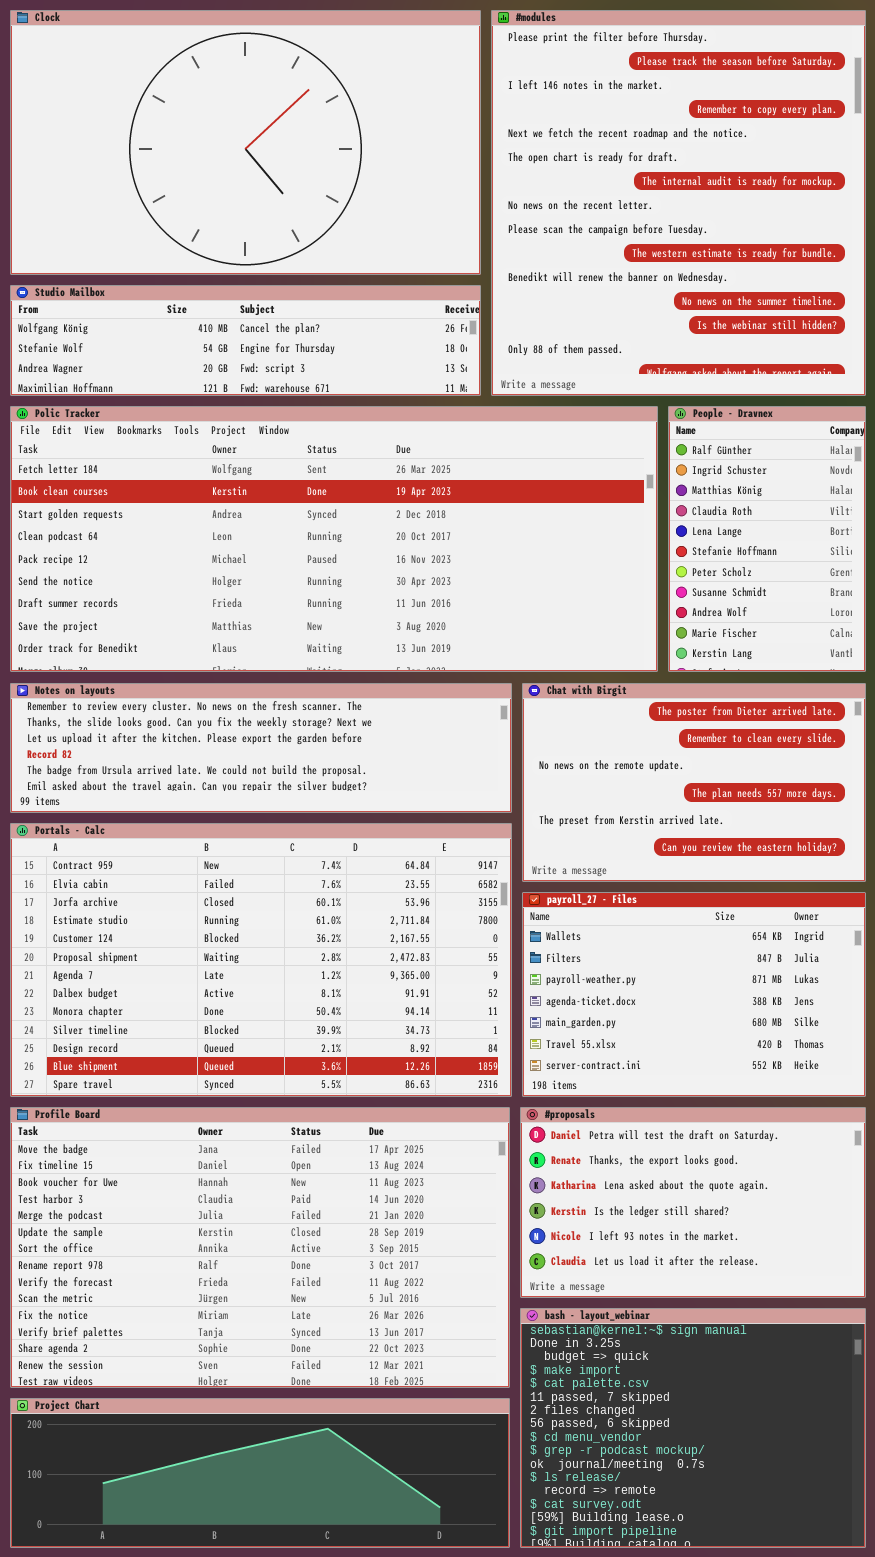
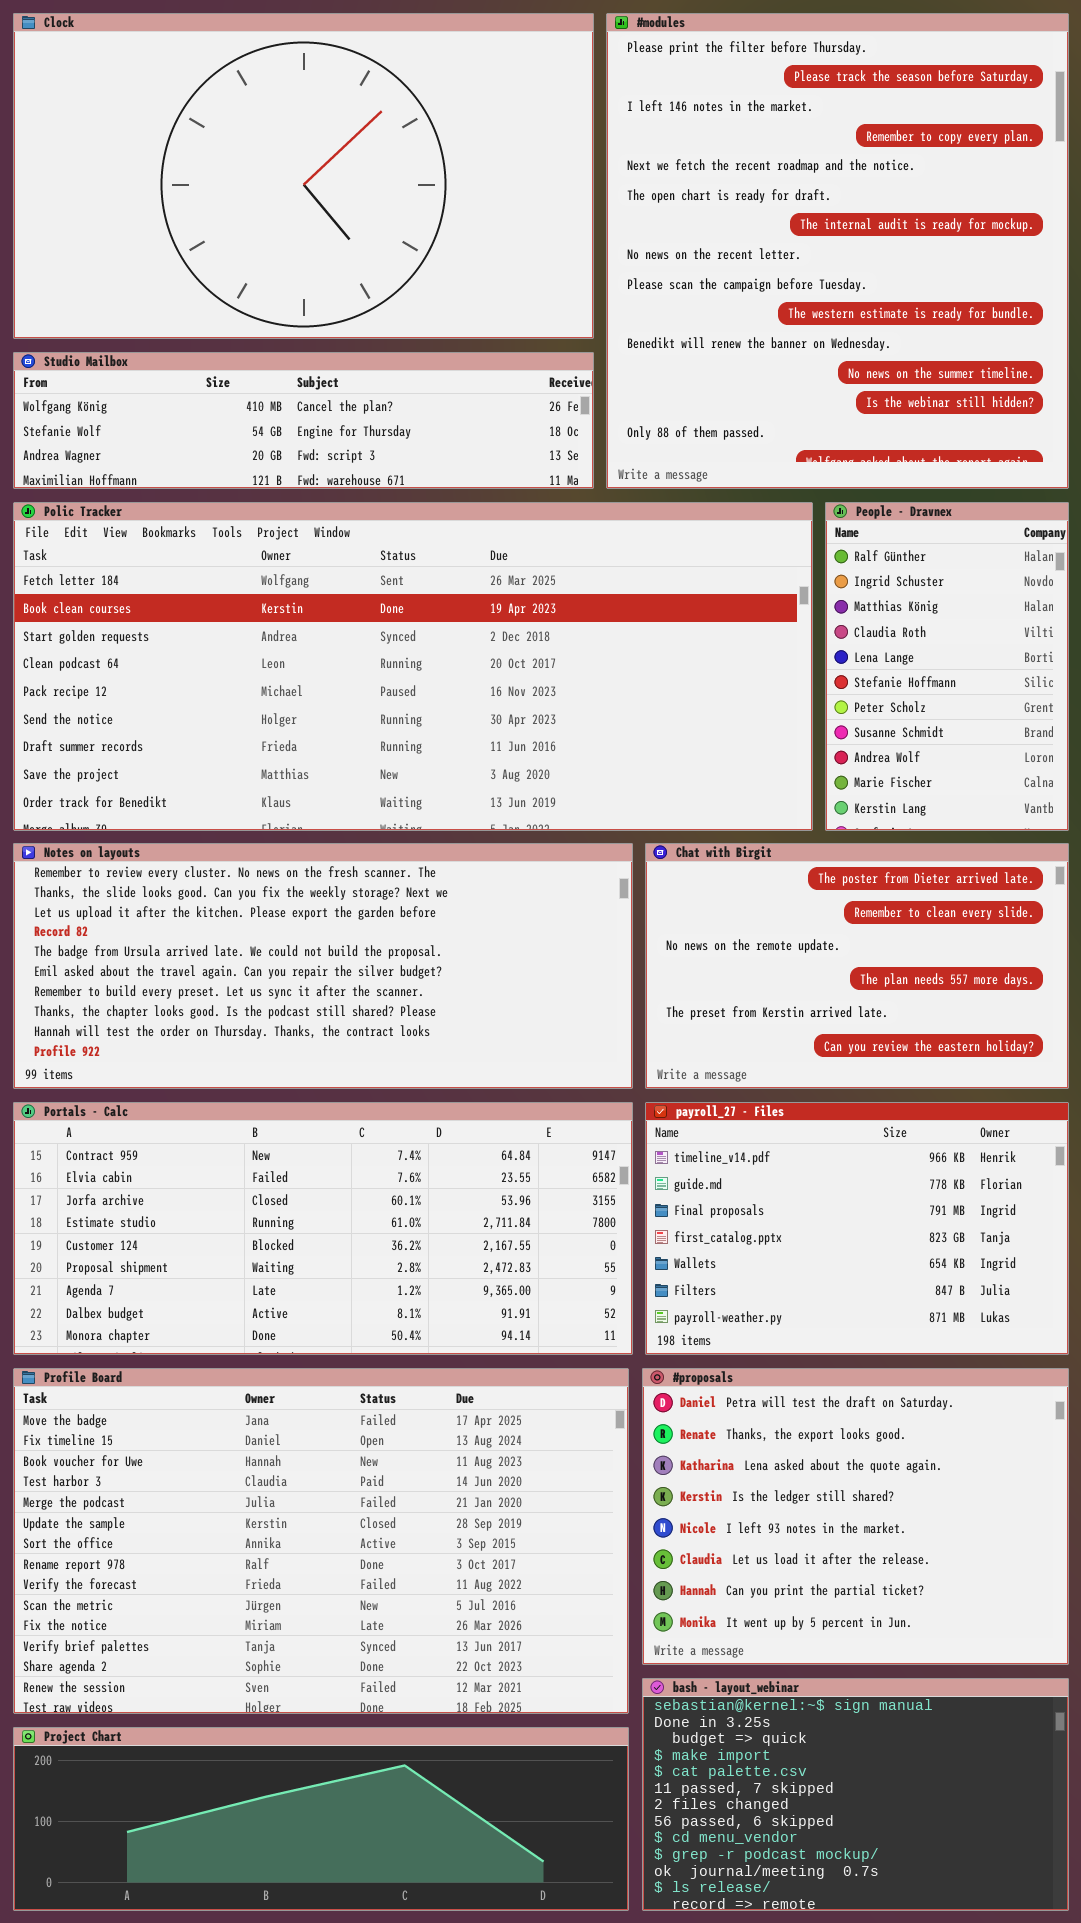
Notes on layouts: [10,683,512,813] -> [13,843,633,1089], resized
Portals - Calc: [10,823,512,1097] -> [13,1102,633,1355], resized
payroll_27 - Files: [522,892,866,1097] -> [645,1102,1069,1355], scrolled up 4 rows
#proposals: [520,1107,866,1298] -> [642,1368,1069,1665], resized
bash - layout_webinar: [520,1308,866,1548] -> [642,1678,1069,1911], resized

